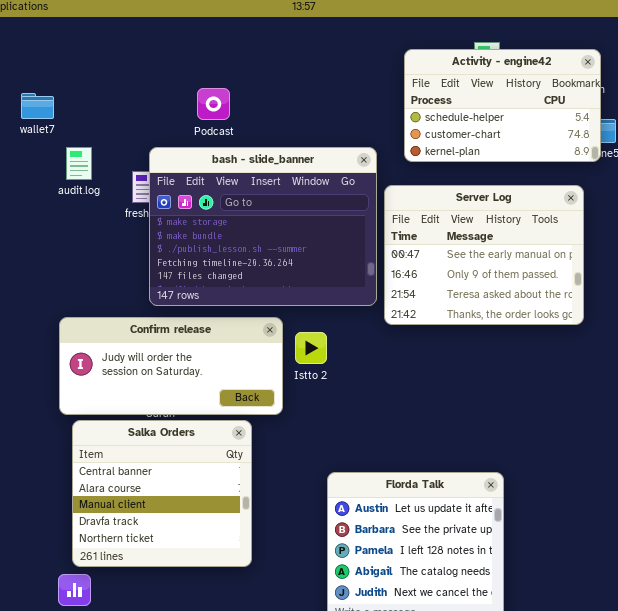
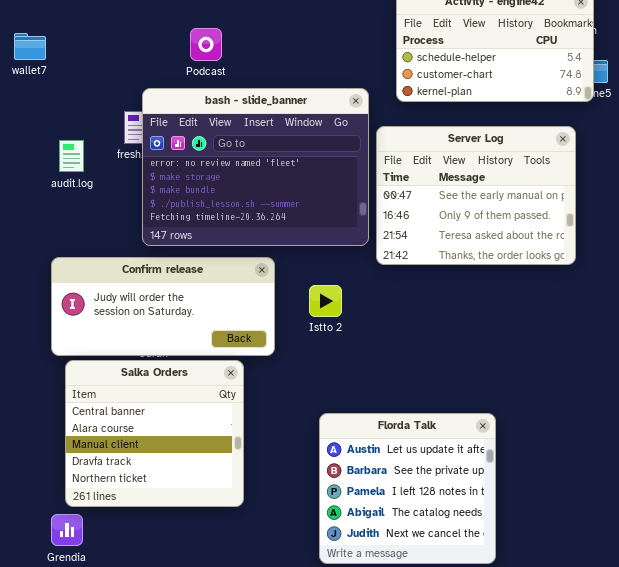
audit.log: [66,147,92,180] -> [59,140,84,172], moved
bash - slide_banner: [149,147,377,306] -> [142,88,369,246], scrolled up 1 row
Istto 2: [295,332,327,364] -> [309,285,342,317], moved

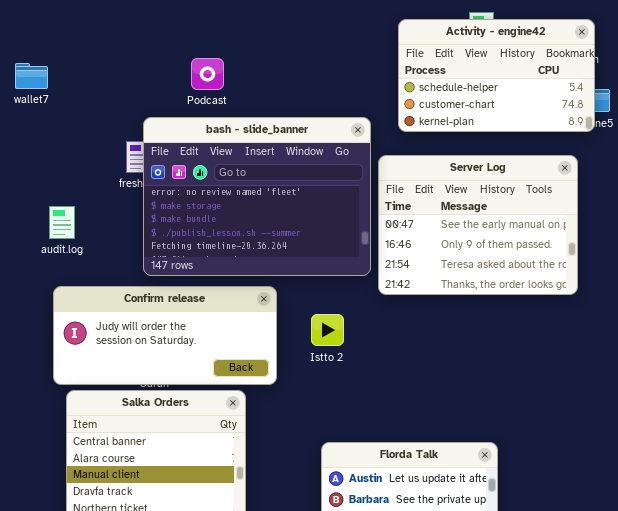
audit.log: [59,140,84,172] -> [49,206,75,239], moved

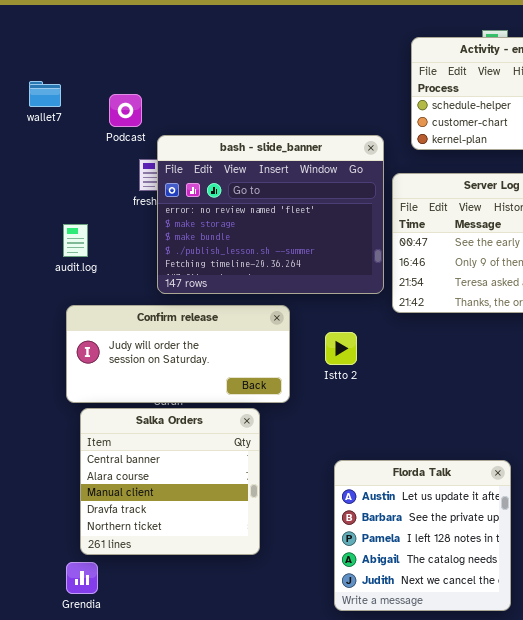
Podcast: [191,58,224,90] -> [109,94,142,127], moved

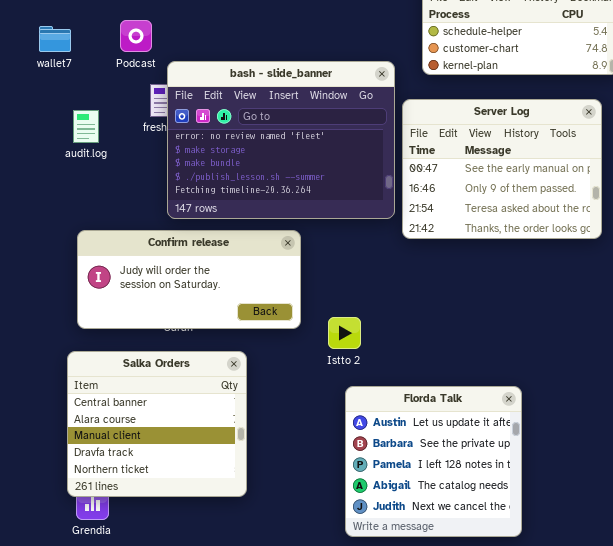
wallet7: [29,81,61,107] -> [39,26,71,52], moved
audit.log: [63,224,88,257] -> [73,110,99,143], moved
Istto 2: [325,332,357,365] -> [328,317,361,349], moved
Salka Orders: [80,408,260,555] -> [67,351,247,497], moved

